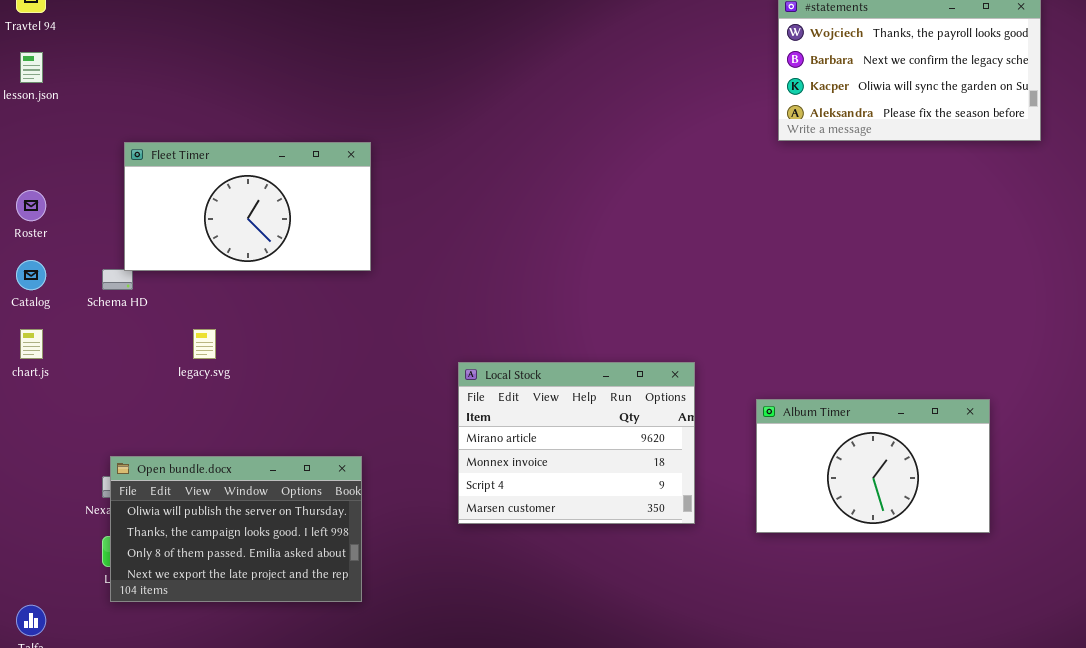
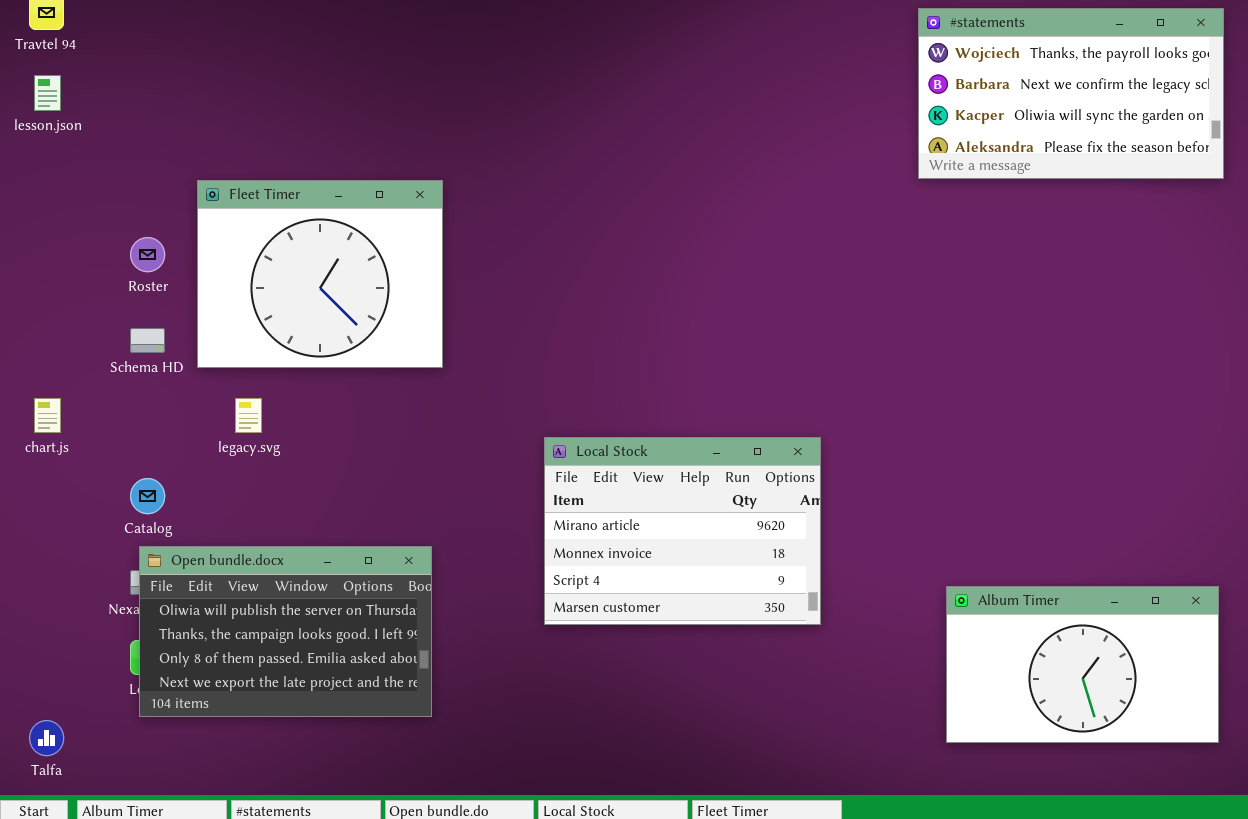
Fleet Timer: [124,142,371,271] -> [197,180,443,368], resized
Roster: [16,190,46,221] -> [130,237,165,272], moved
Catalog: [16,260,46,290] -> [130,478,165,514], moved
Album Timer: [756,399,990,533] -> [946,586,1219,743], moved

